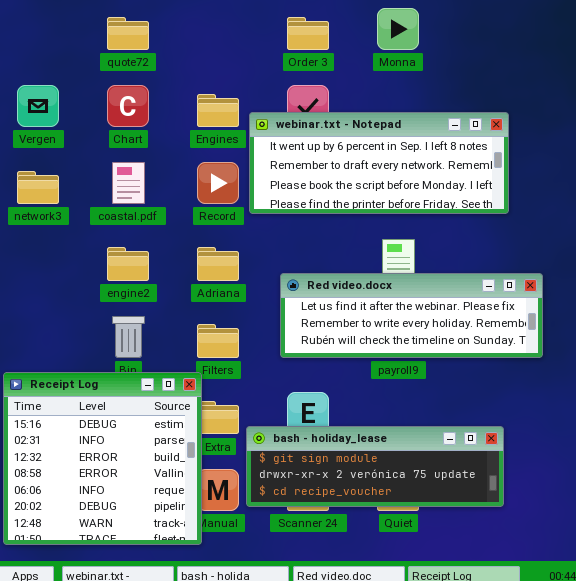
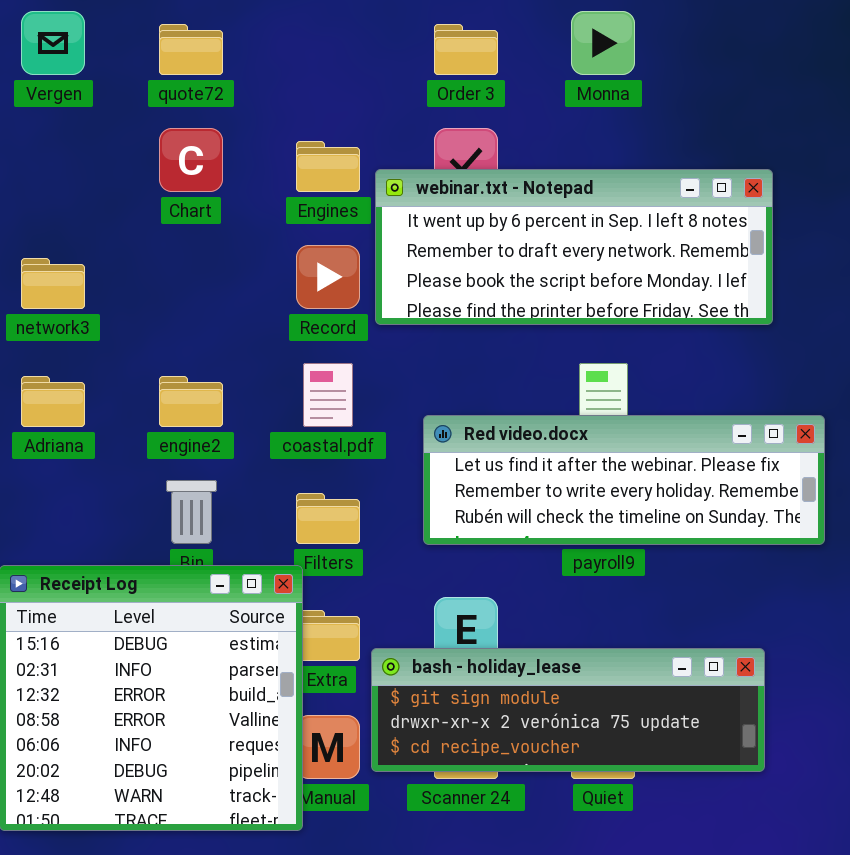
Vergen: [17,85,59,127] -> [21,11,85,75], moved
coastal.pdf: [112,162,145,204] -> [303,363,353,427], moved
Adriana: [197,247,239,281] -> [21,376,85,427], moved

